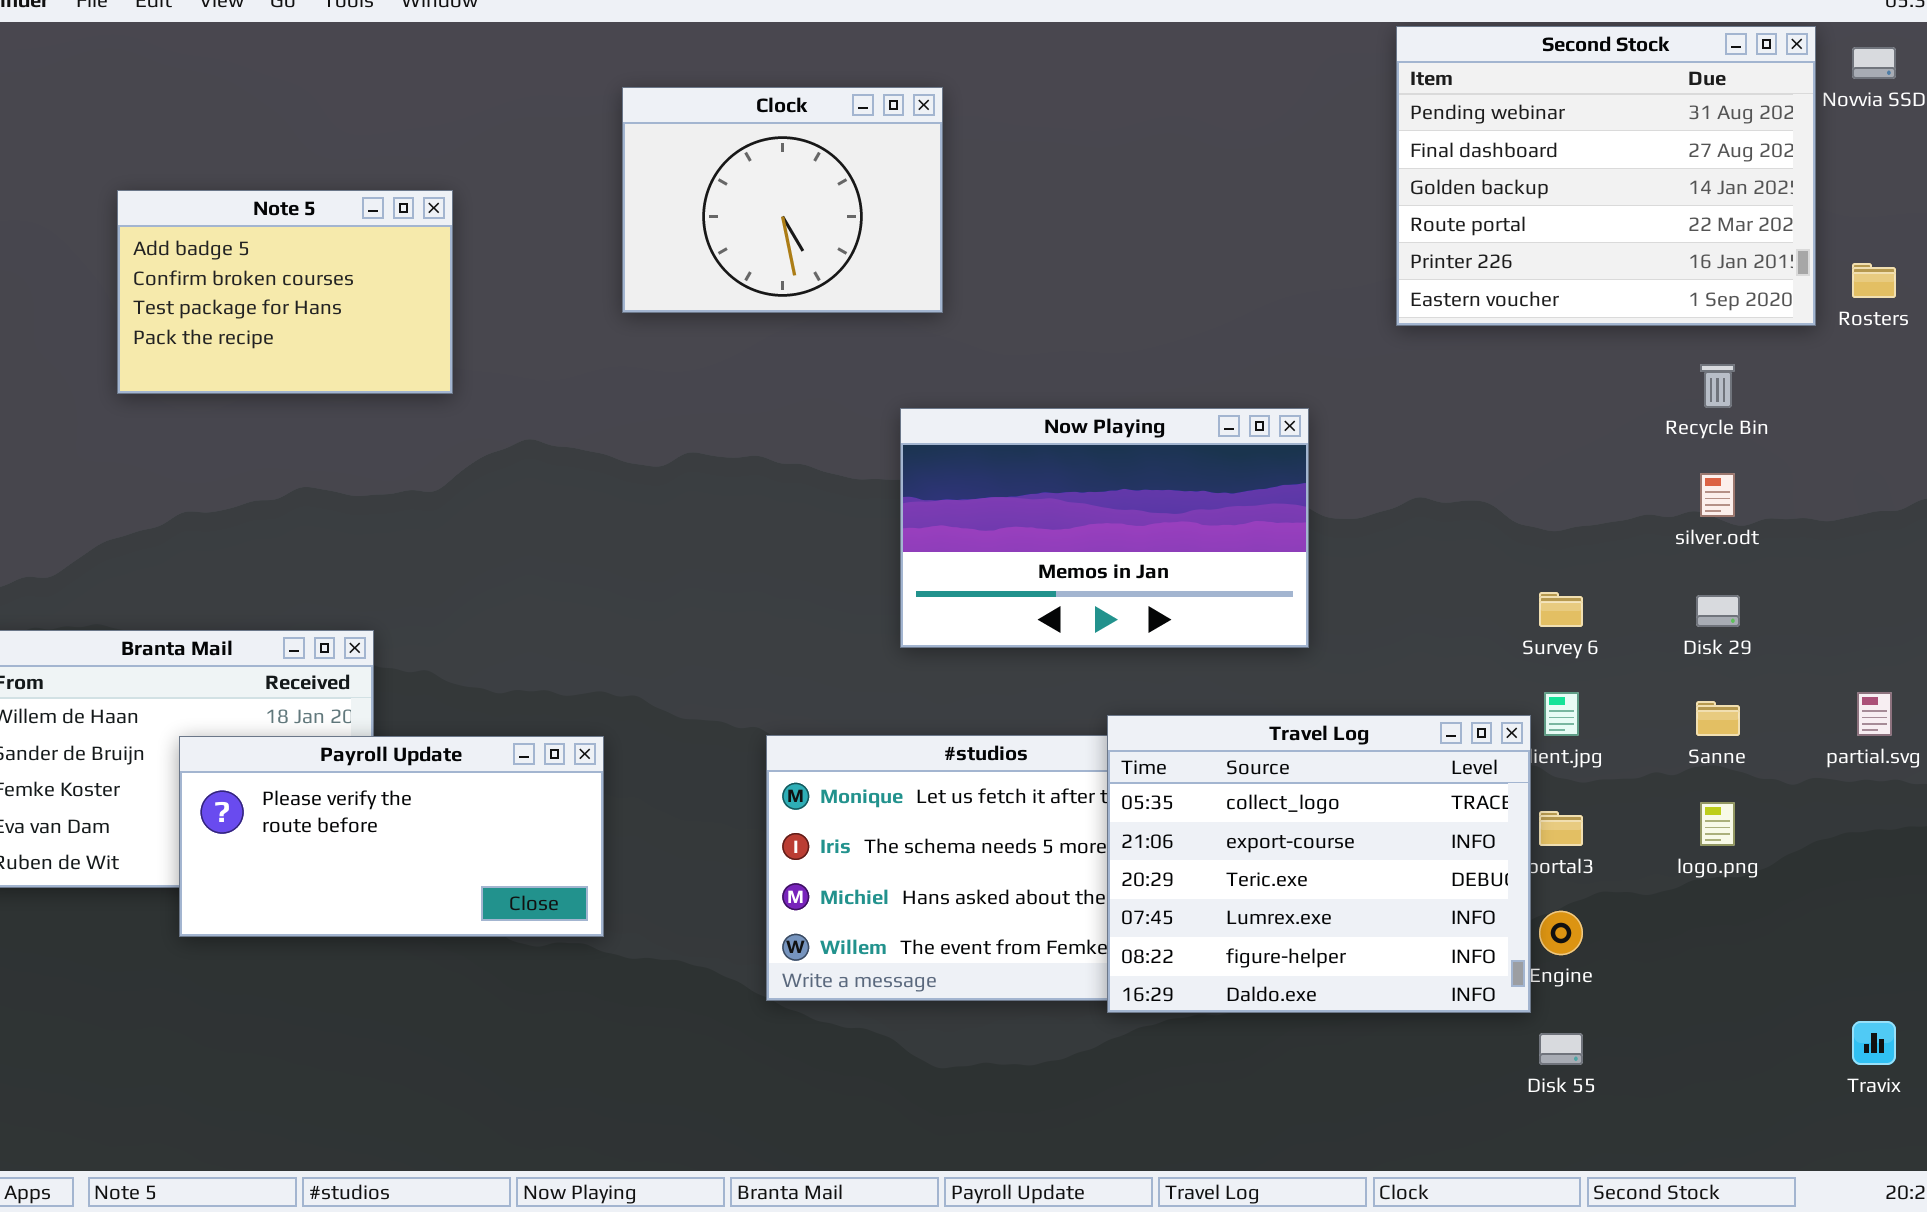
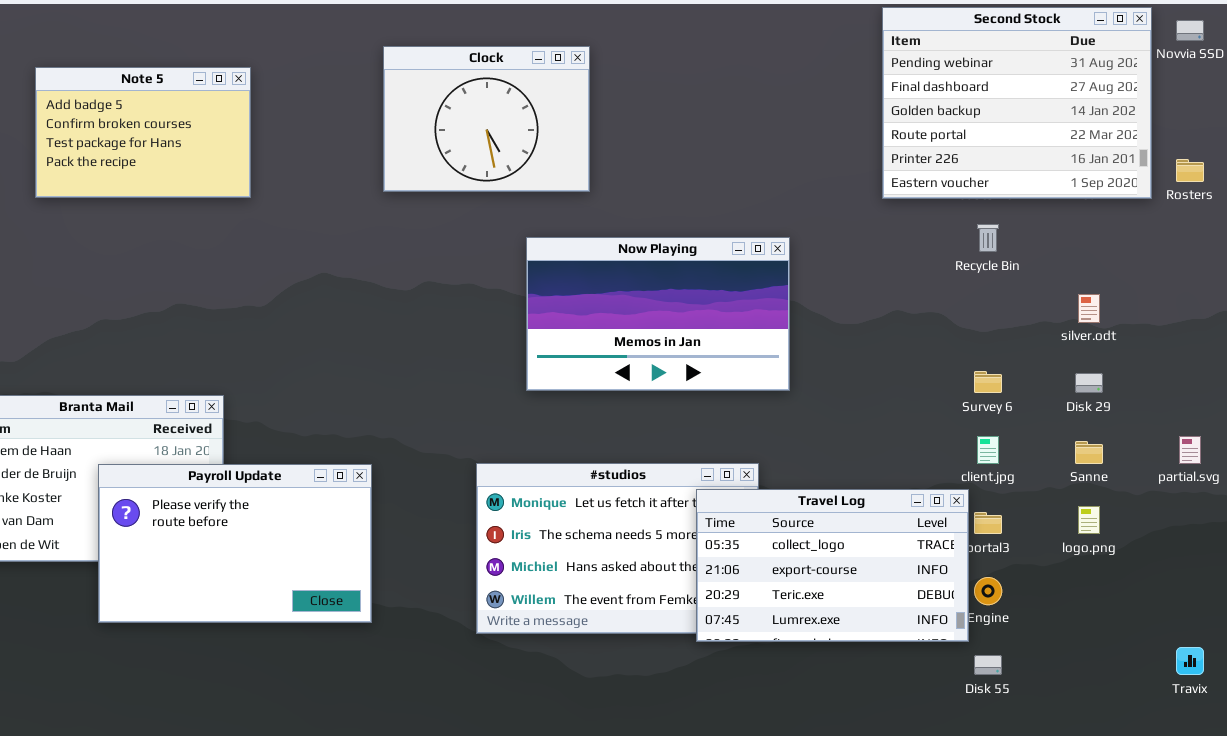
Note 5: [117,190,453,394] -> [35,67,251,198], moved
Recycle Bin: [1700,364,1735,408] -> [977,224,999,252], moved
Now Playing: [900,408,1309,648] -> [526,237,790,391], moved
Travel Log: [1107,715,1531,1013] -> [696,489,969,642], resized
Payroll Update: [179,736,604,937] -> [98,464,372,623], resized

